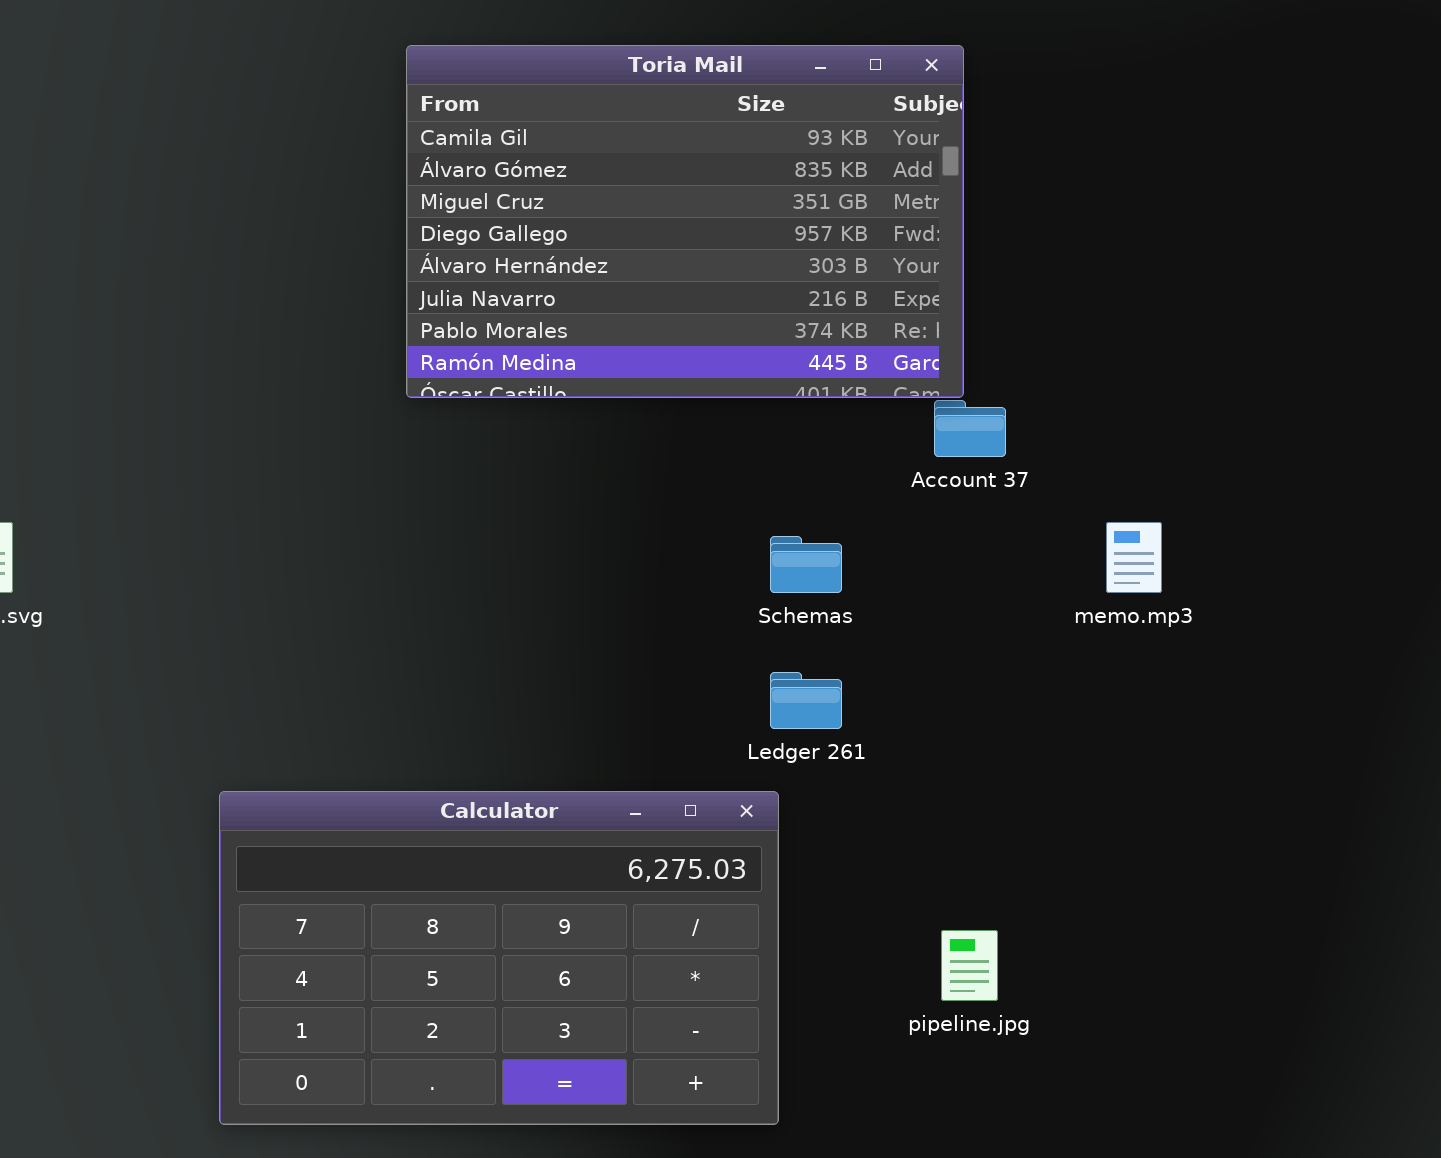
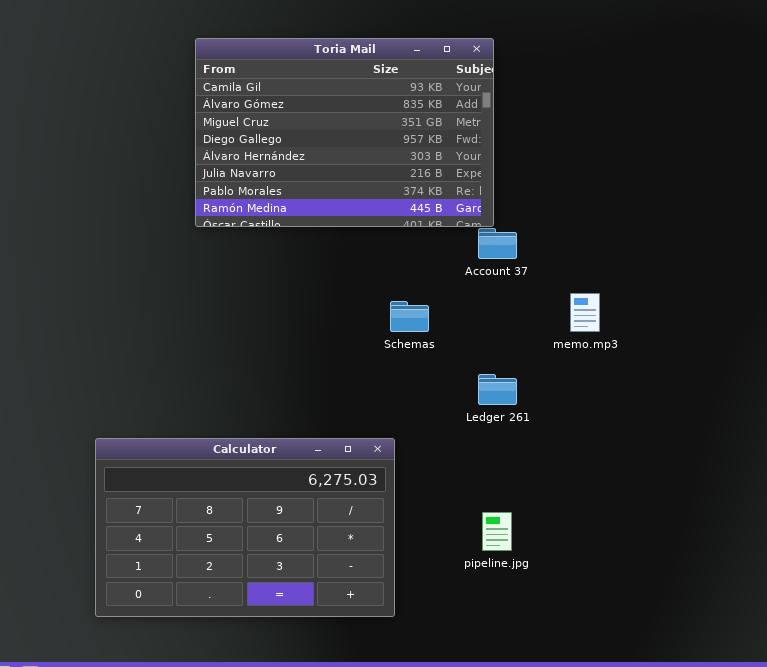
Ledger 261: [770,672,842,729] -> [478,374,517,405], moved

